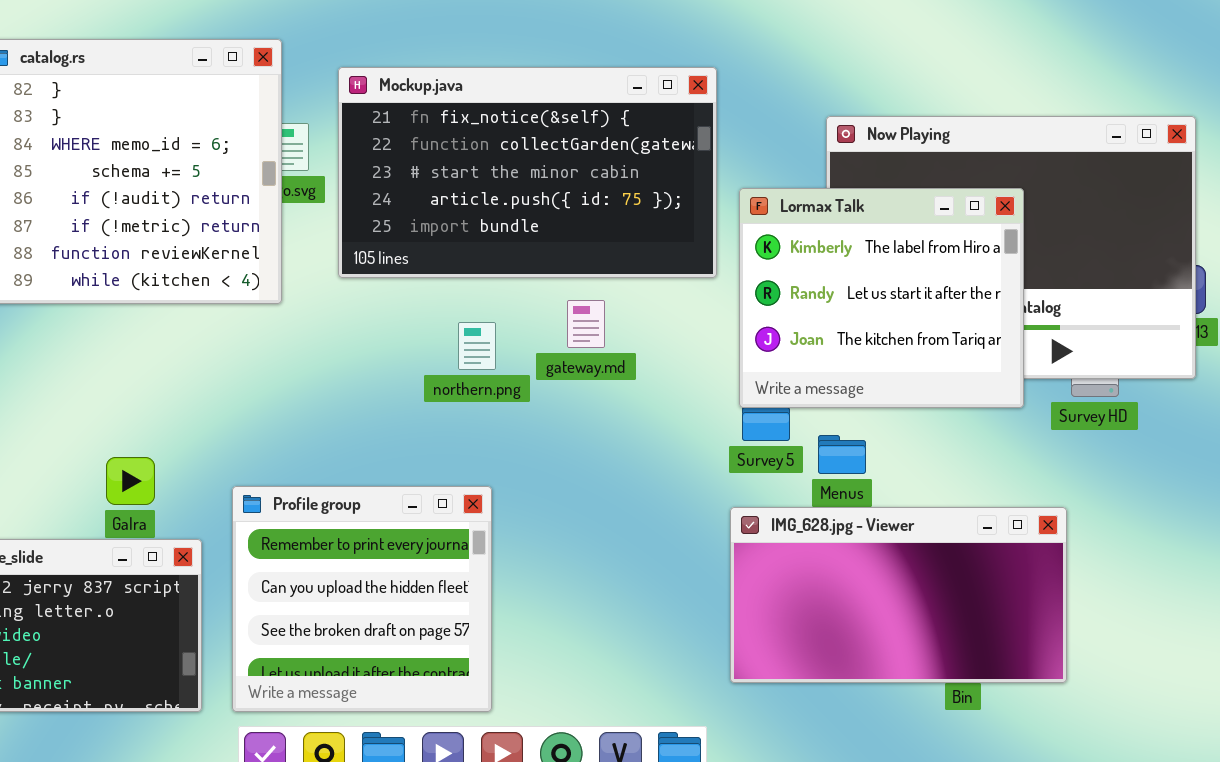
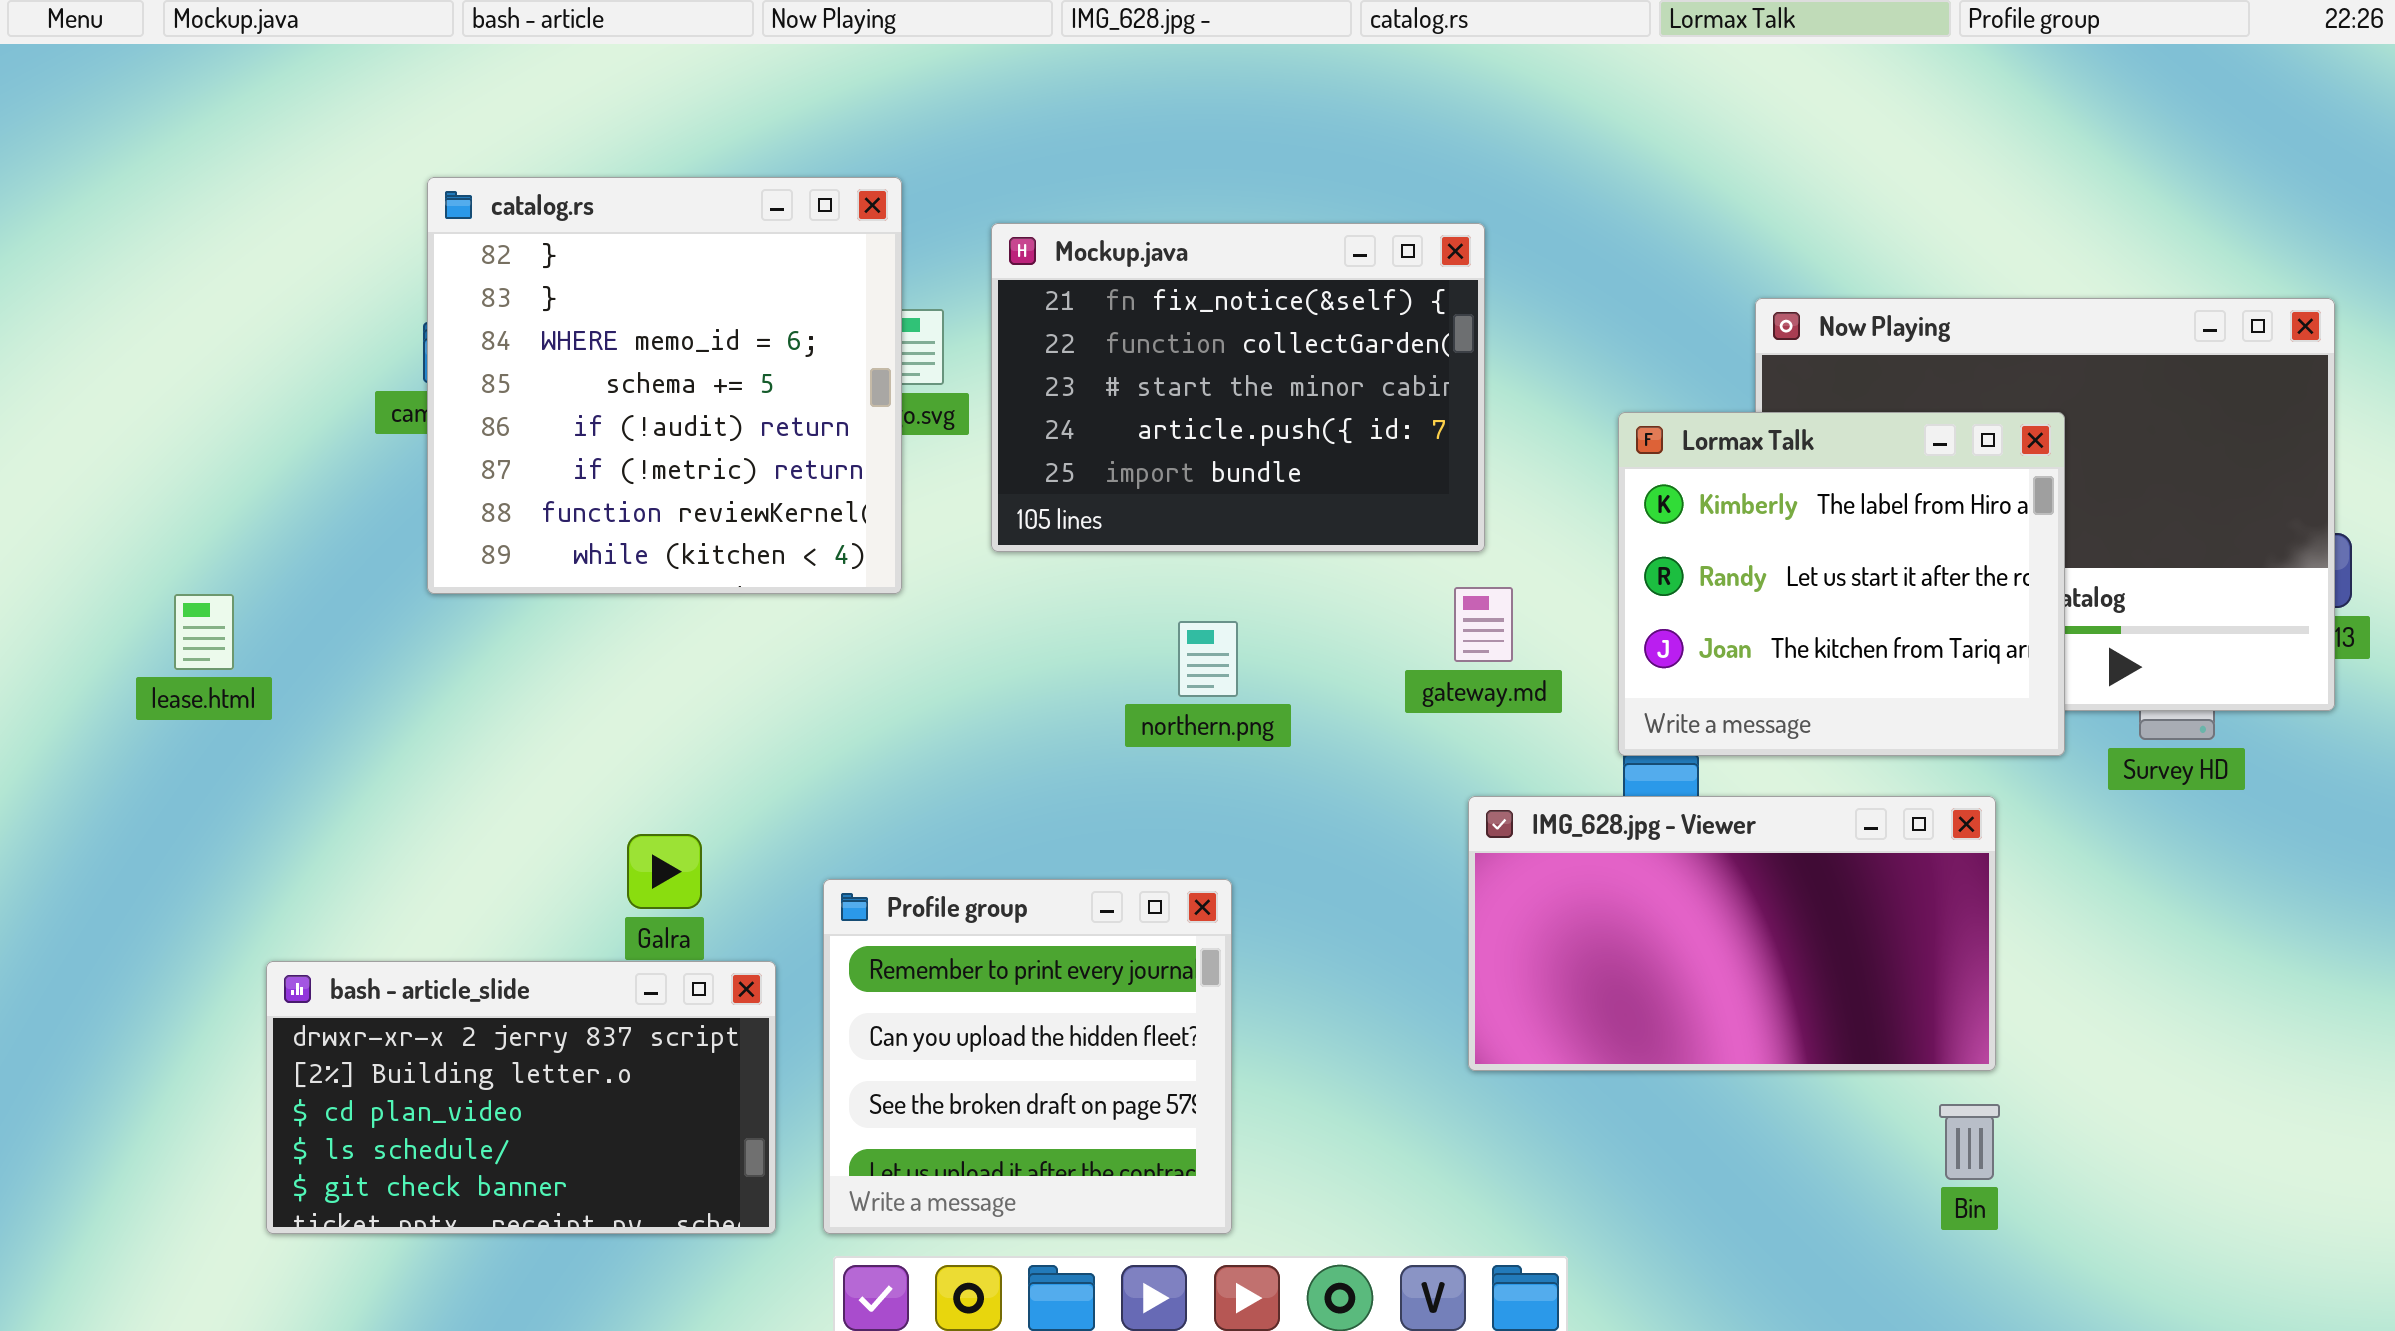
Mockup.java: [338,67,717,278] -> [991,223,1485,552], resized
gateway.md: [567,300,605,348] -> [1454,587,1513,662], moved
IMG_628.jpg - Viewer: [730,507,1067,683] -> [1468,796,1996,1071], moved

